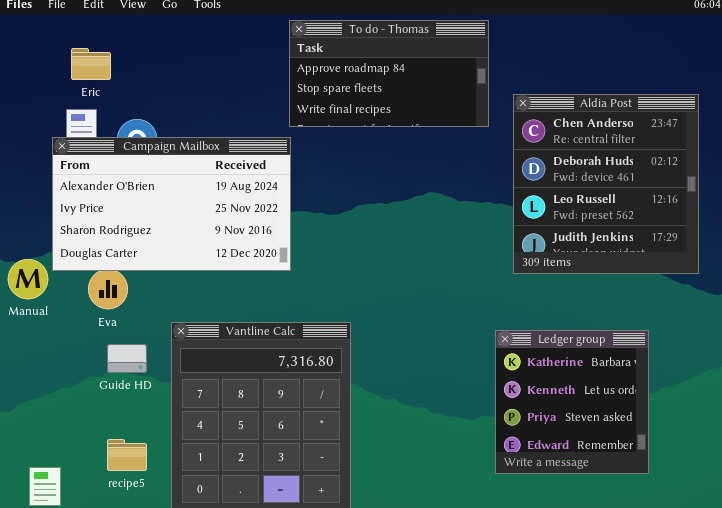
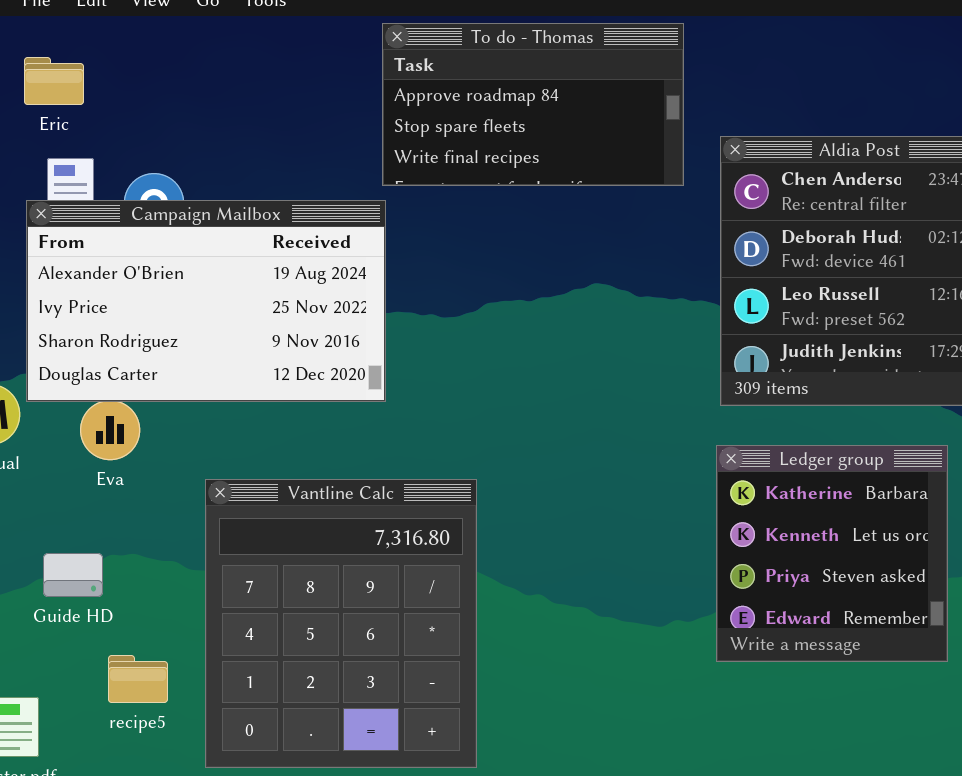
Eric: [71,48,111,80] -> [24,57,84,105], moved
Ledger group: [495,330,649,474] -> [716,445,948,662], moved
Guide HD: [107,344,147,373] -> [43,553,103,597], moved

